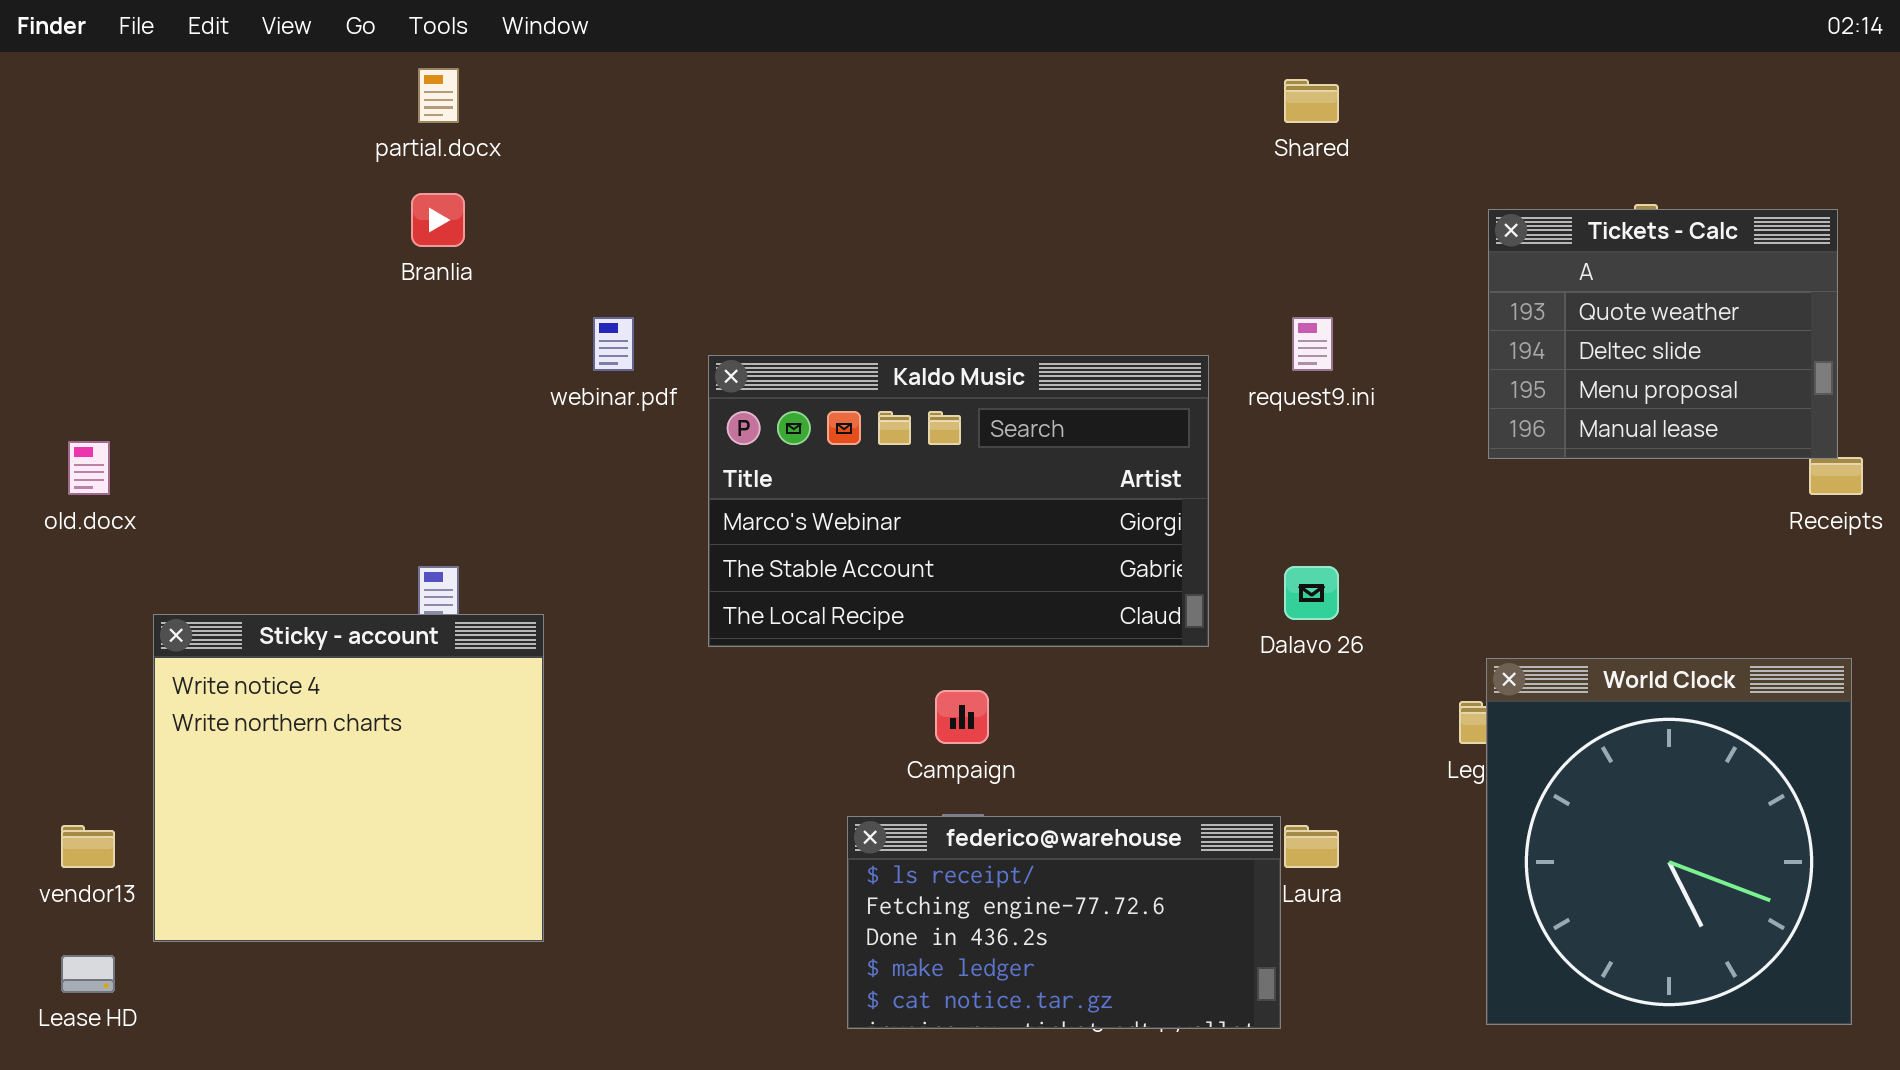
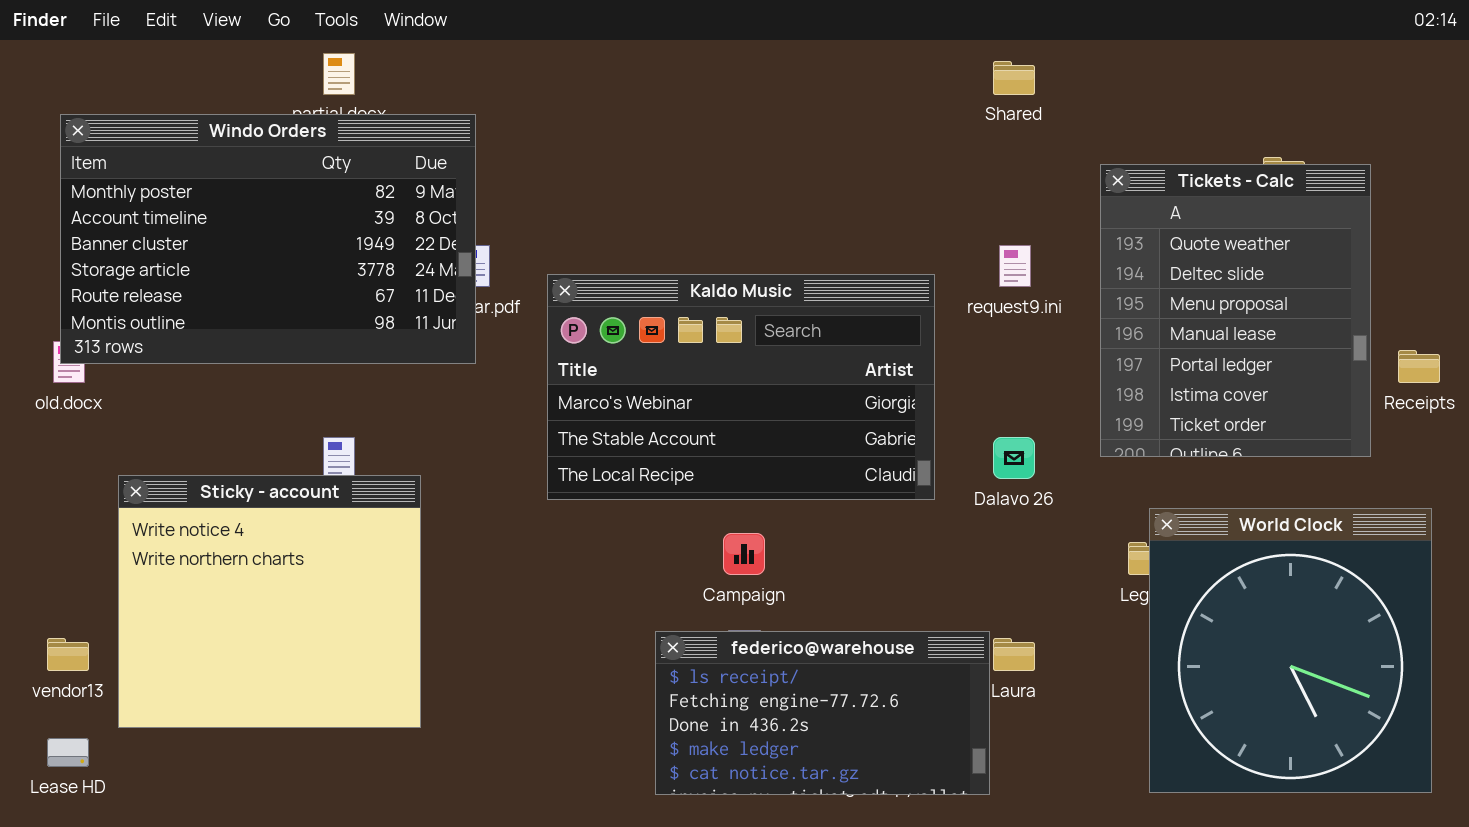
Windo Orders: none -> [60,114,476,364], opened
Tickets - Calc: [1488,209,1838,459] -> [1100,164,1371,457], moved, resized

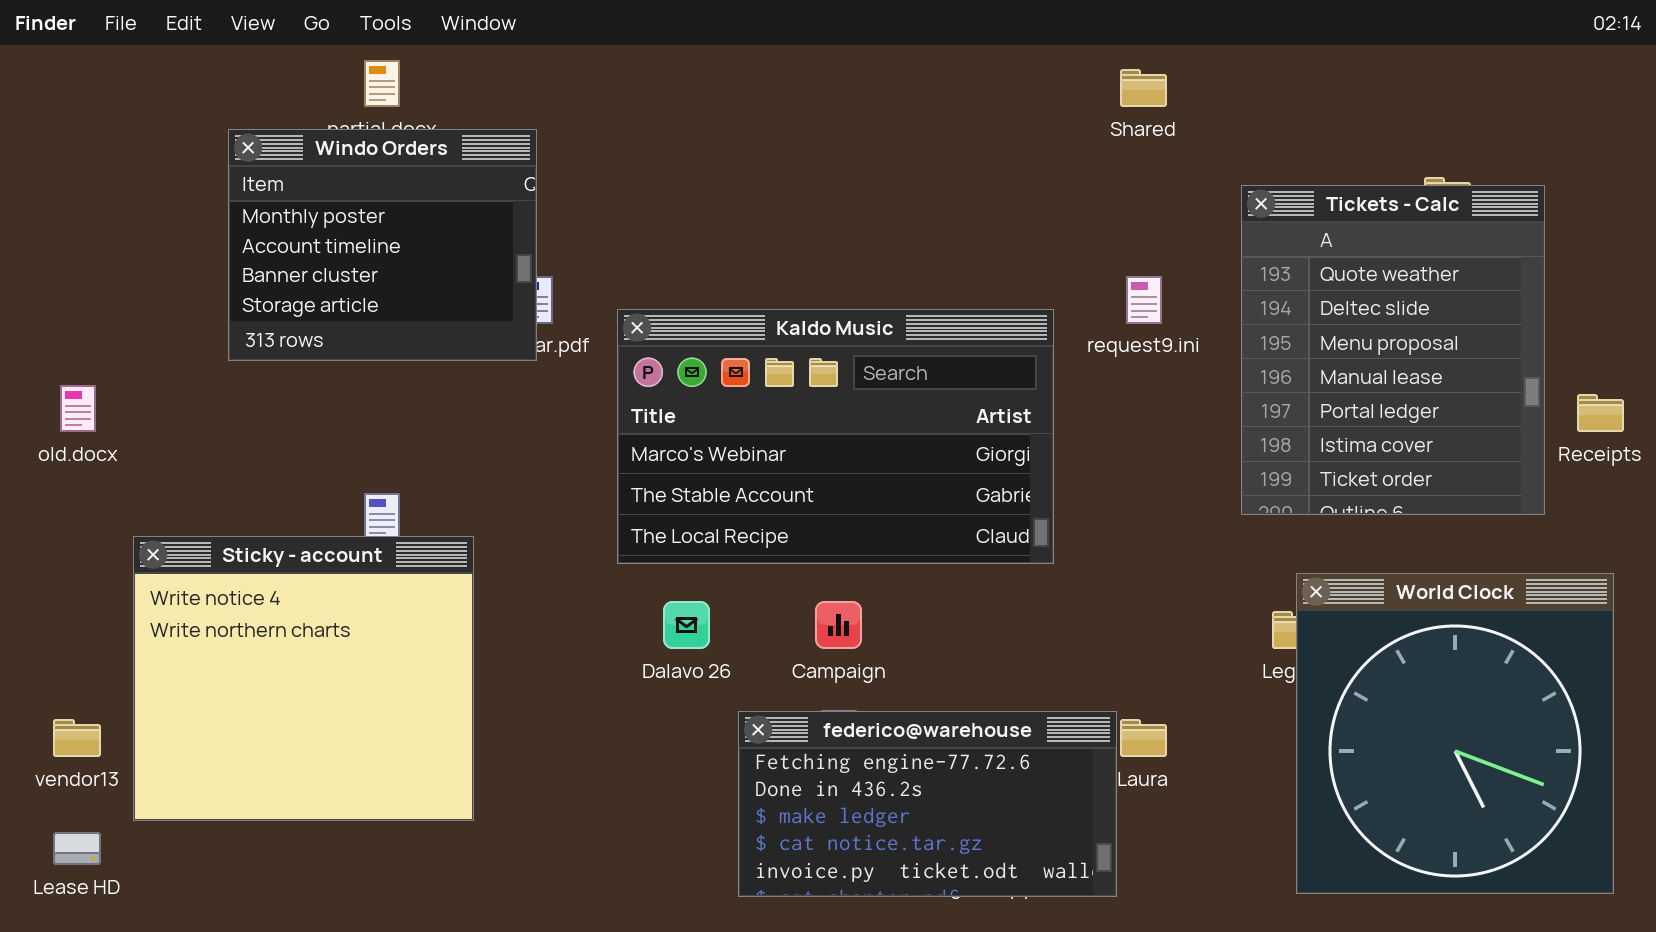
Windo Orders: [60,114,476,364] -> [228,129,537,361], resized
Dalavo 26: [993,437,1035,479] -> [663,601,710,649], moved
federico@warehouse: [655,631,990,795] -> [738,711,1117,897], scrolled down 1 row

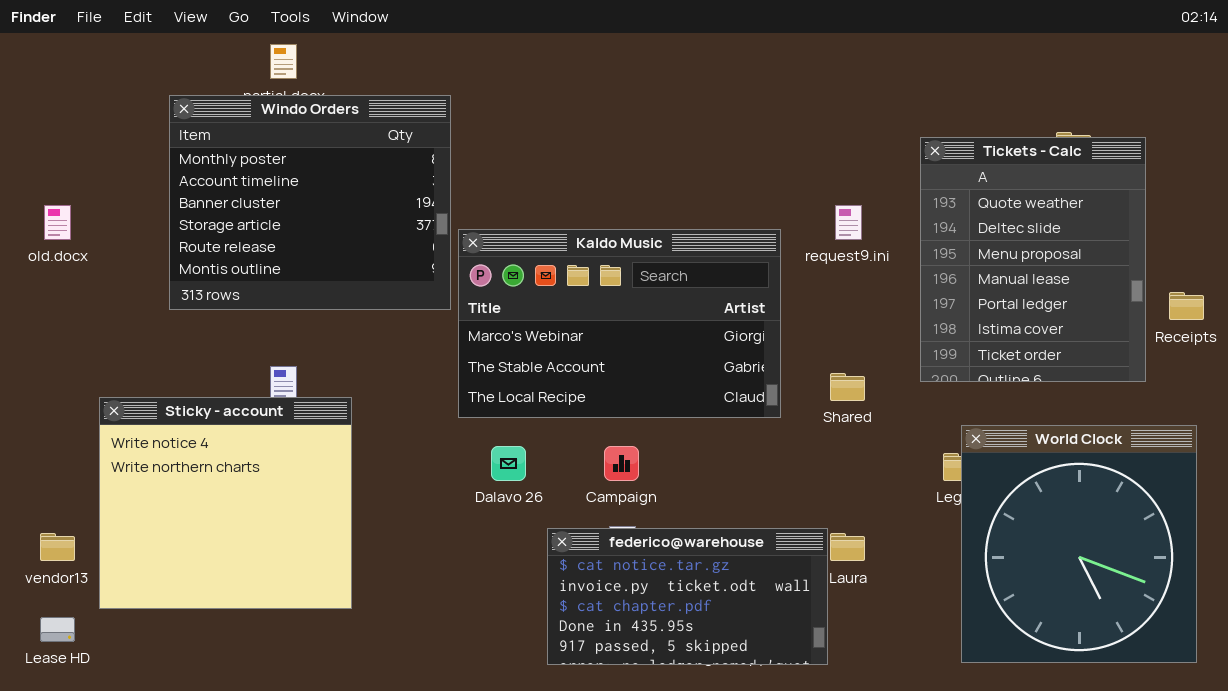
Shared: [1120,69,1167,107] -> [830,373,865,401], moved
Windo Orders: [228,129,537,361] -> [169,95,451,310], resized
old.docx: [60,385,96,432] -> [44,205,71,240], moved
federico@warehouse: [738,711,1117,897] -> [547,528,828,665], scrolled down 3 rows

